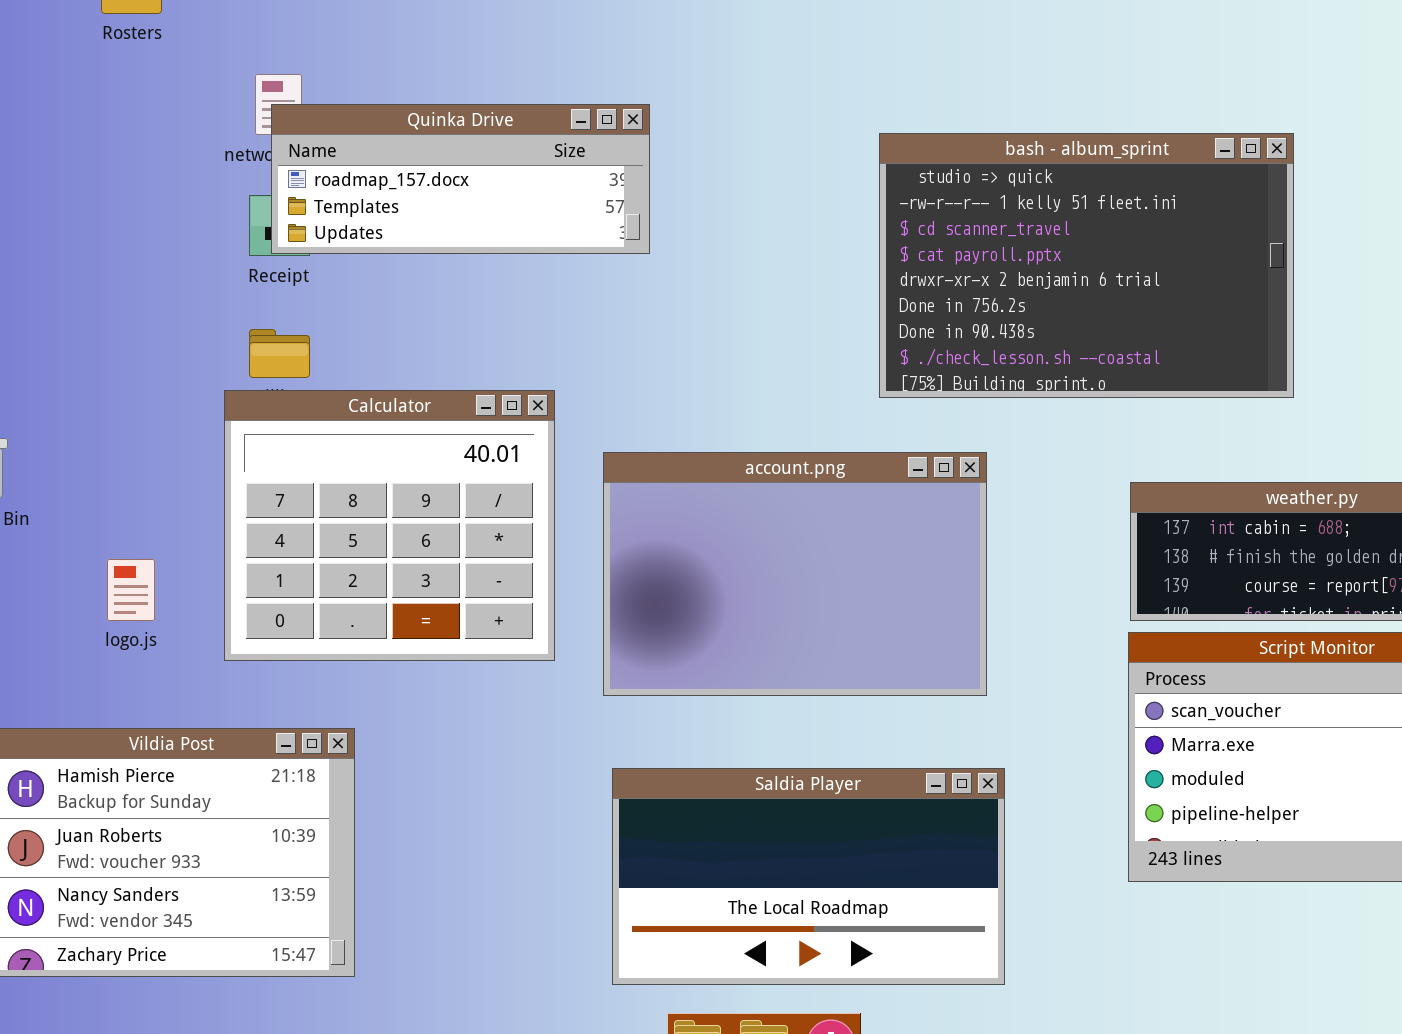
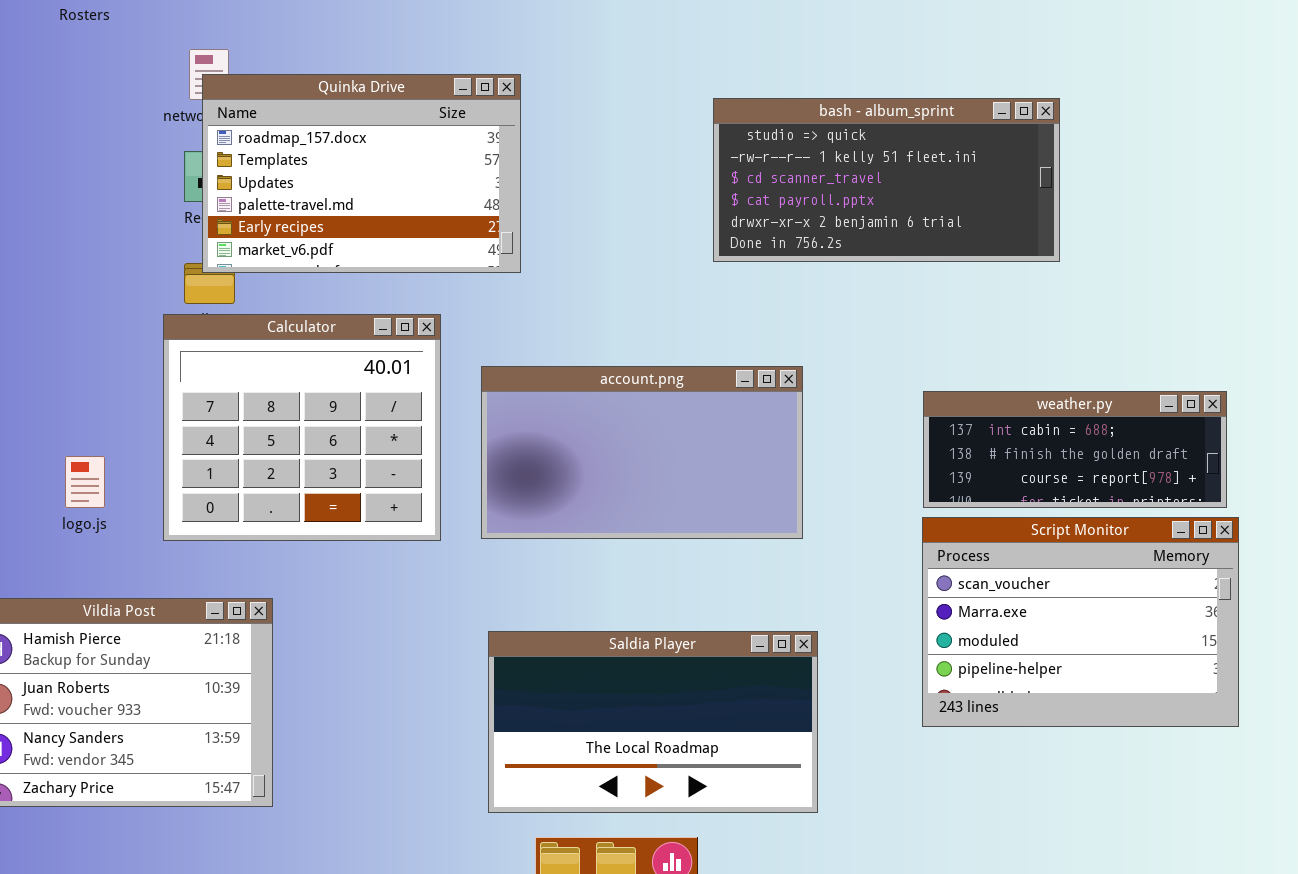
Quinka Drive: [271,104,650,254] -> [202,74,521,273], resized
bash - album_sprint: [879,133,1294,398] -> [713,98,1060,262], resized
account.png: [603,452,987,696] -> [481,366,803,539], resized

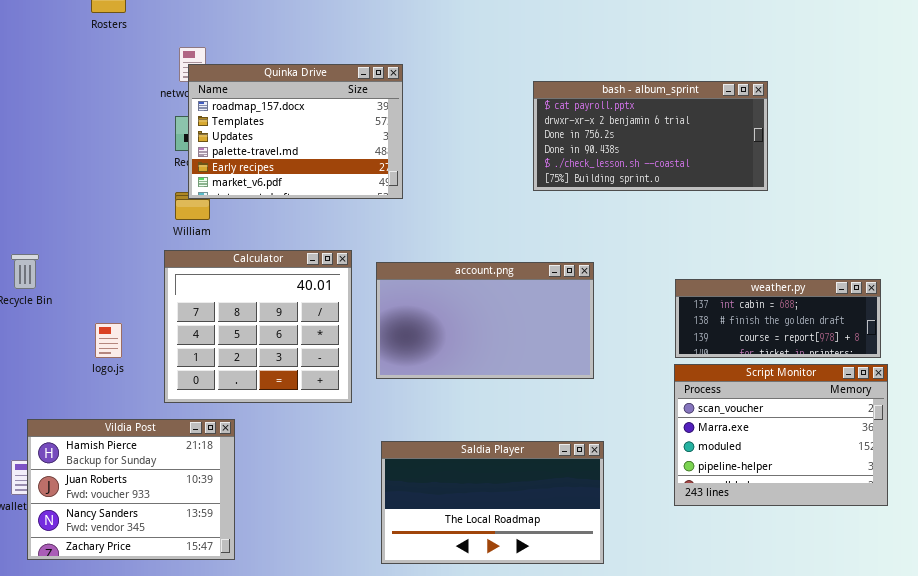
bash - album_sprint: [713,98,1060,262] -> [533,81,768,191], scrolled down 3 rows
Calculator: [163,314,441,541] -> [164,250,352,403], moved

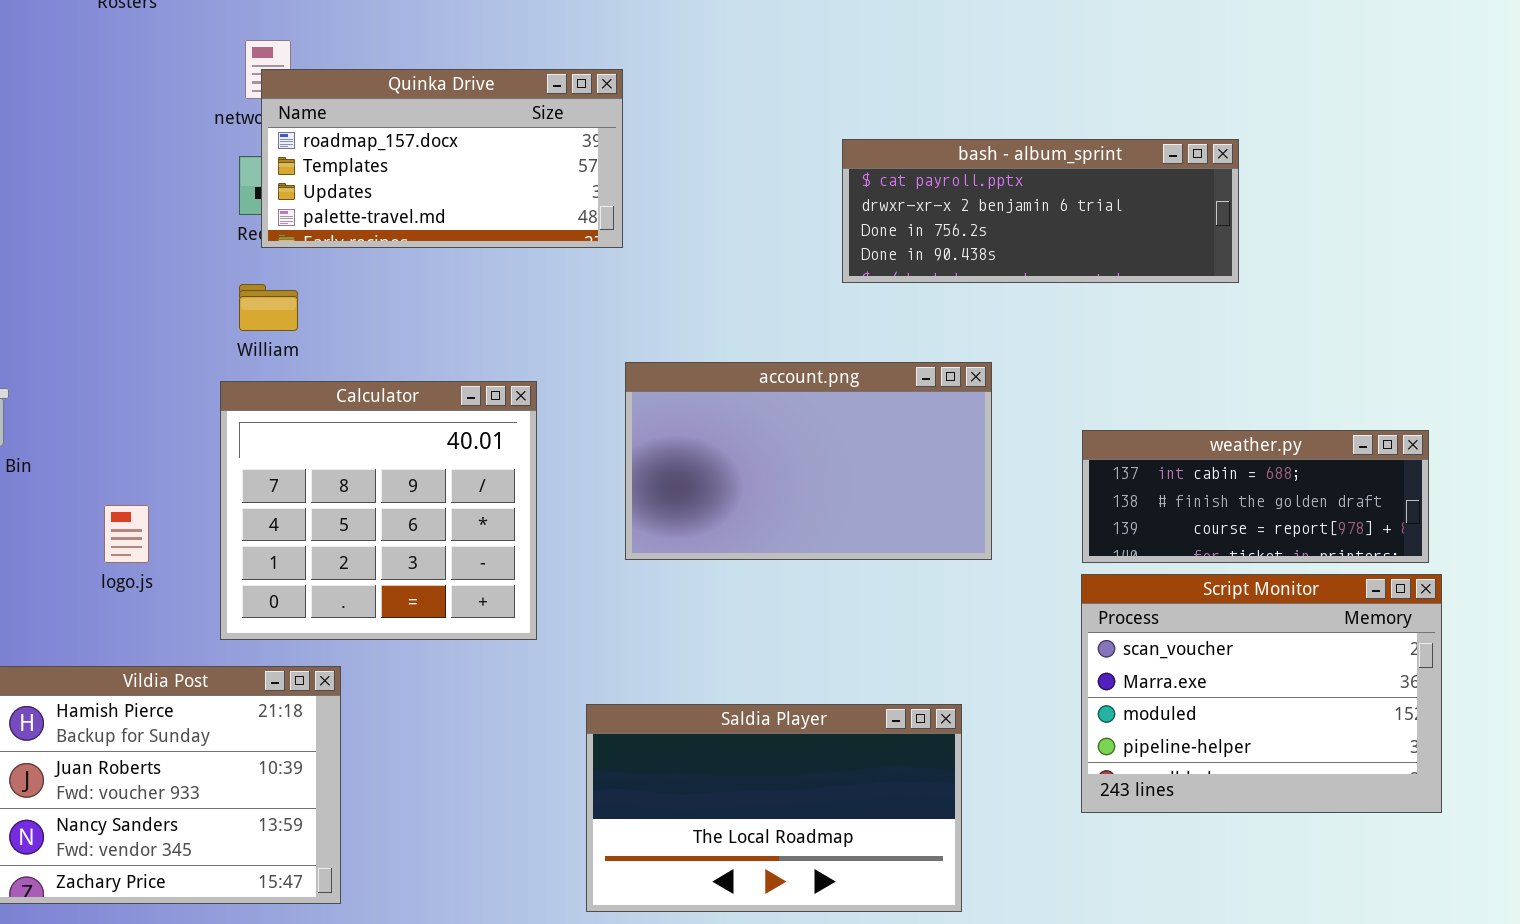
Quinka Drive: [188,64,403,199] -> [261,69,623,248], resized
bash - album_sprint: [533,81,768,191] -> [842,139,1239,283], resized
account.png: [376,262,594,379] -> [625,362,992,560], moved

